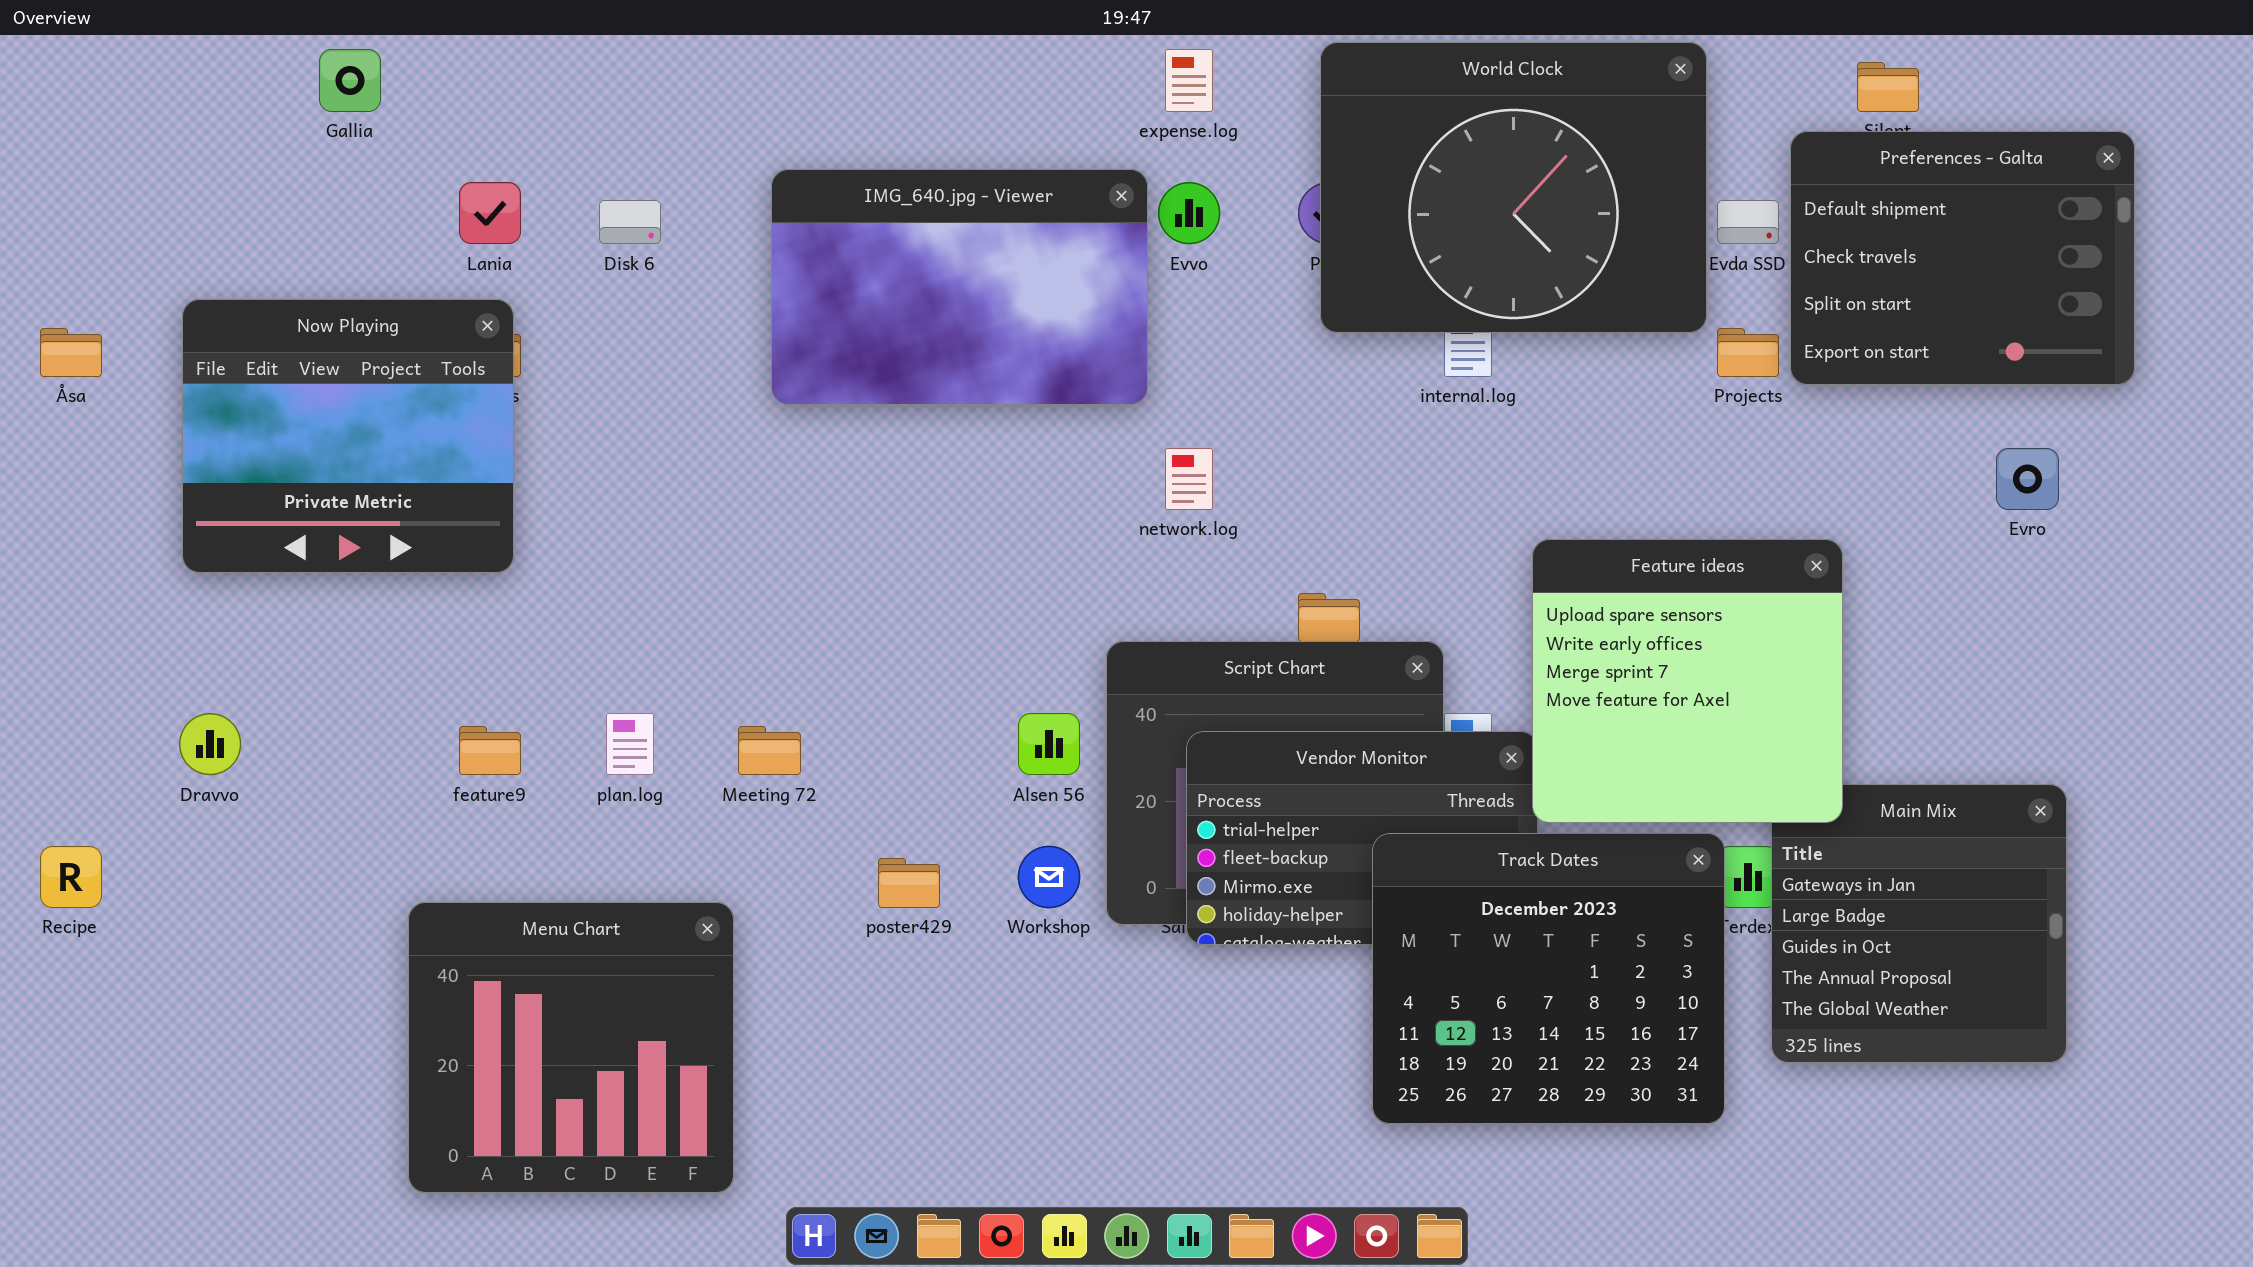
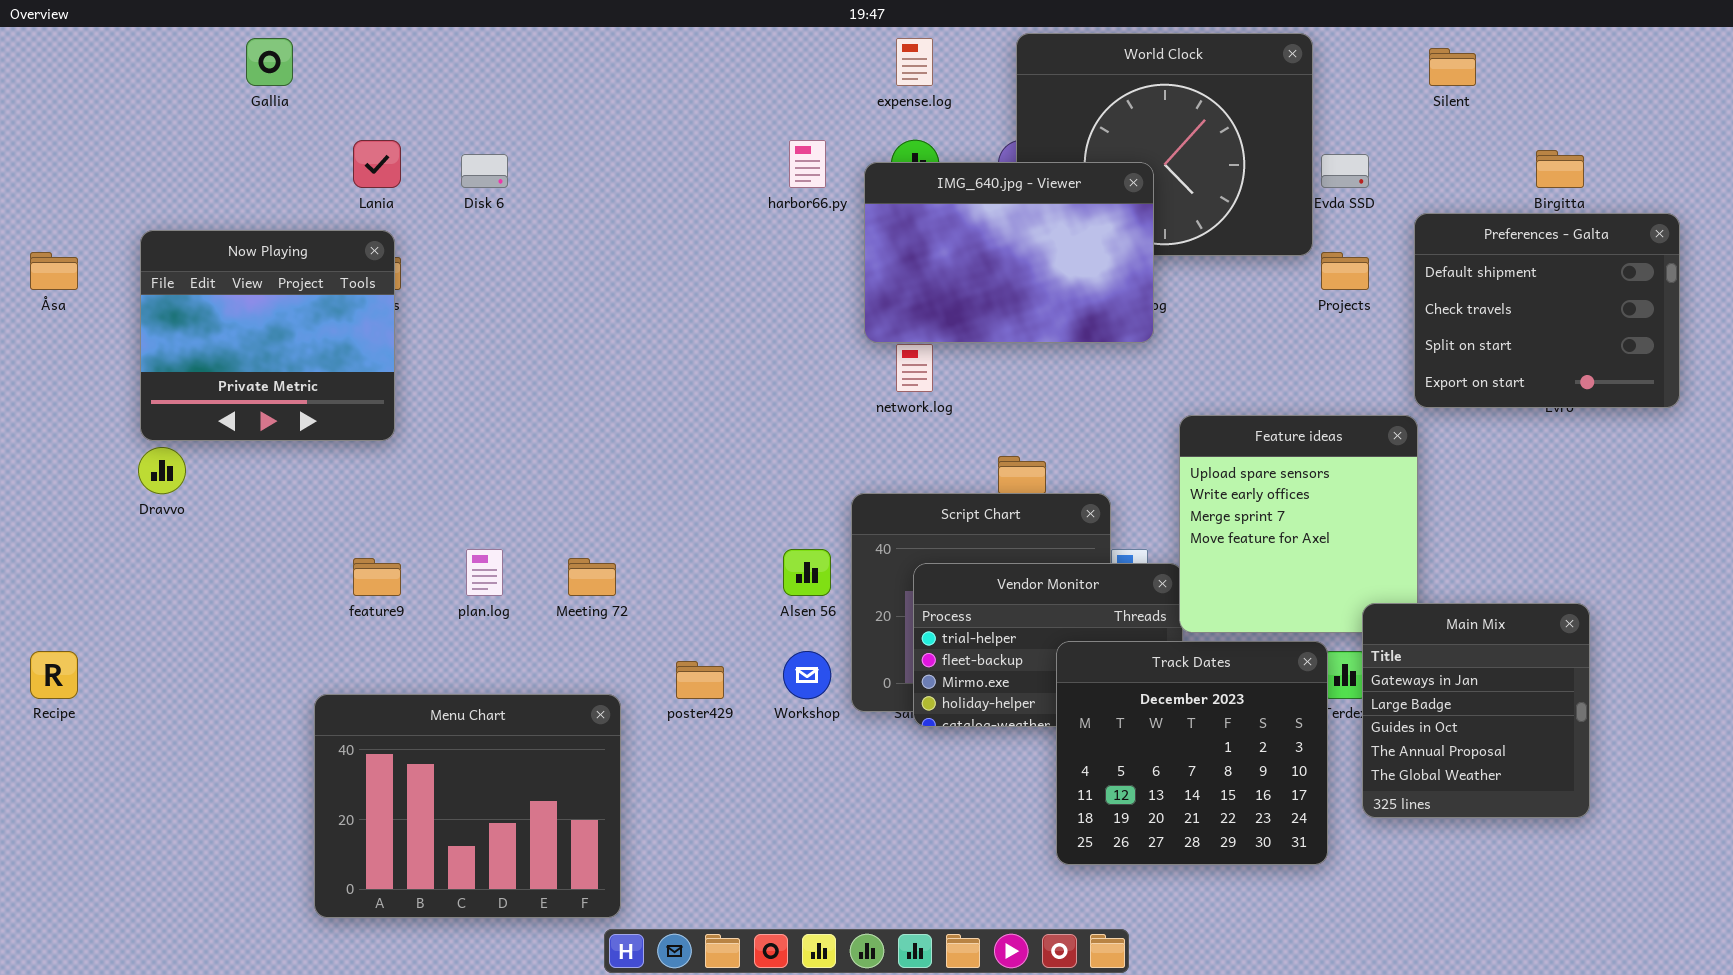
Preferences - Galta: [1790,131,2135,385] -> [1414,213,1680,408], moved
IMG_640.jpg - Viewer: [771,169,1148,405] -> [864,162,1154,343], moved
Dravvo: [179,713,241,775] -> [138,447,186,494], moved
Main Mix: [1771,784,2067,1063] -> [1362,603,1590,818], raised
Menu Chart: [408,902,734,1193] -> [314,694,621,918], resized

